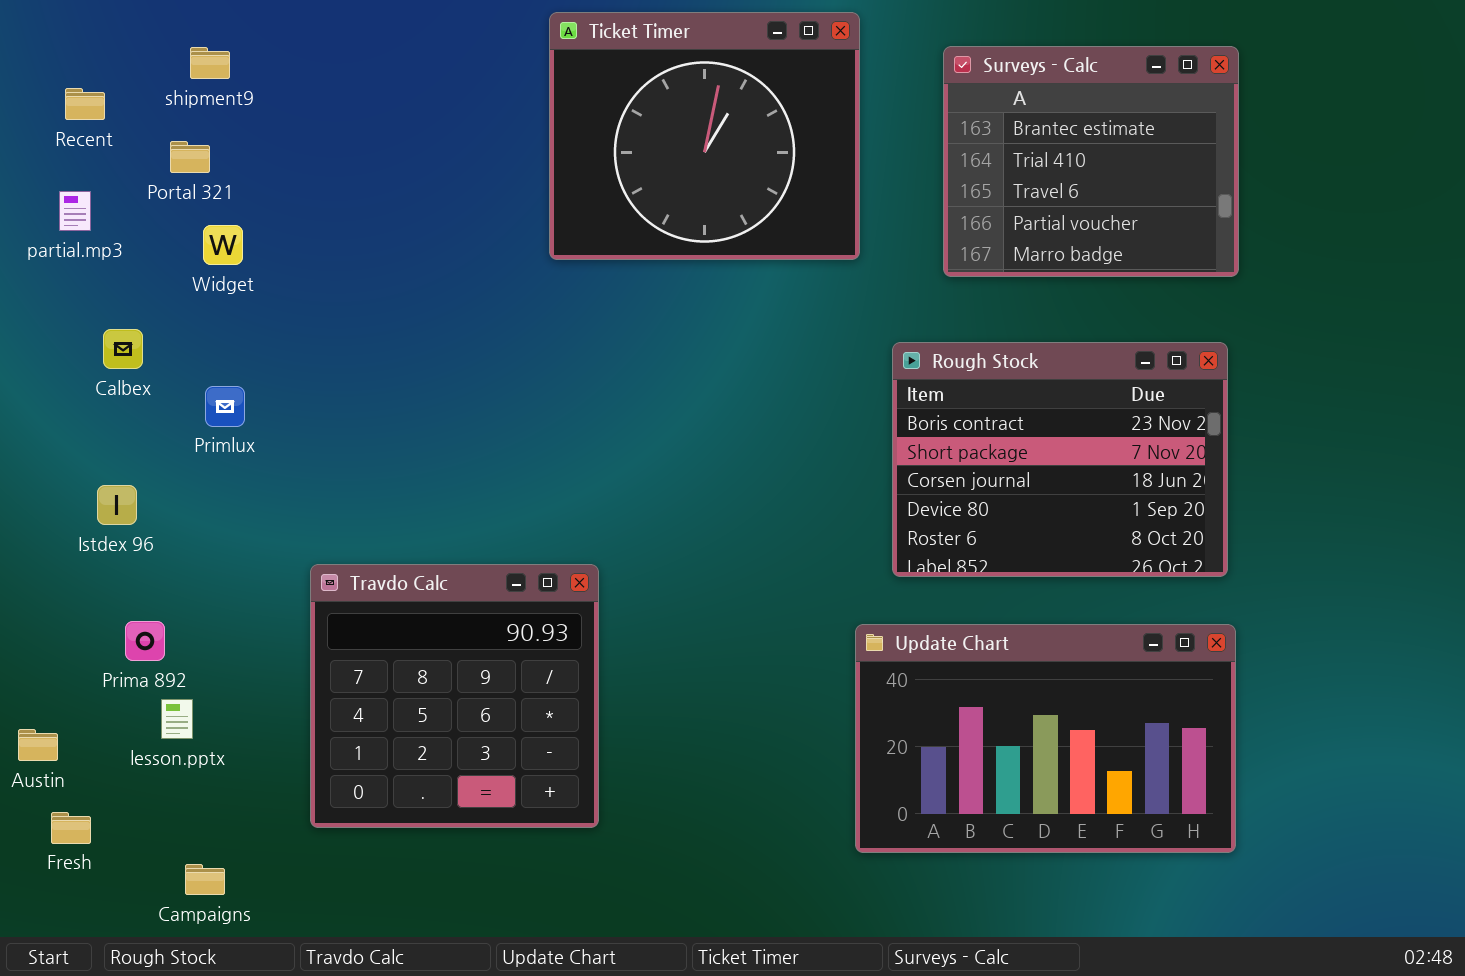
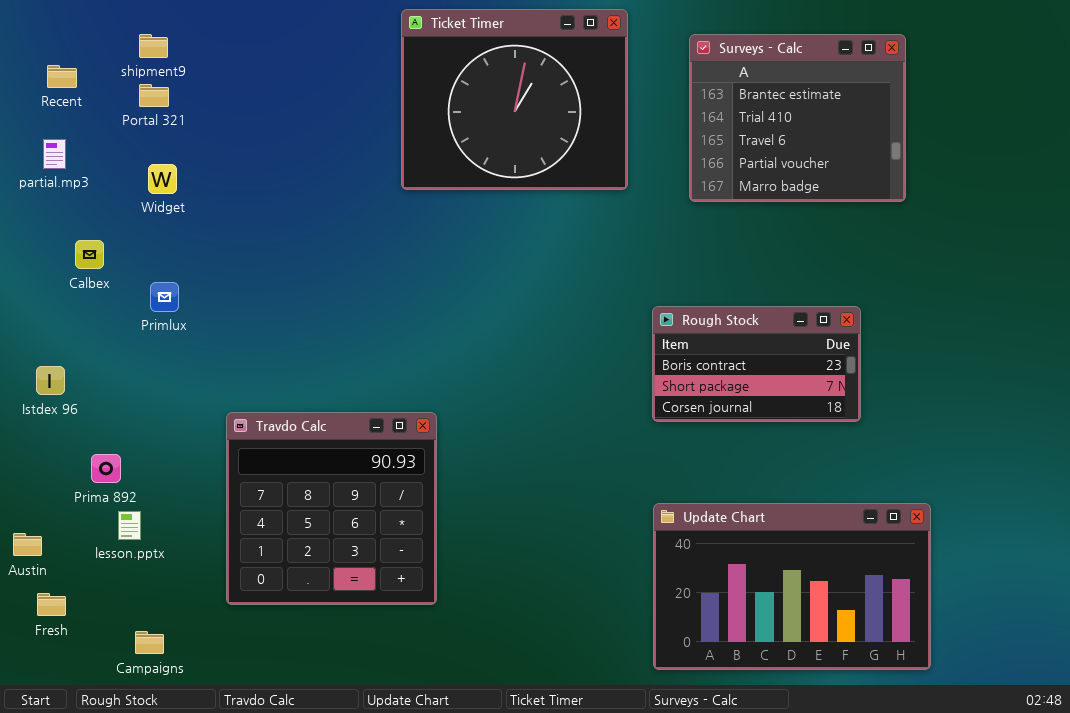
Portal 321: [170,141,210,173] -> [139,84,169,107], moved
Rough Stock: [892,342,1228,577] -> [652,306,861,422], resized
Istdex 96: [97,485,137,525] -> [36,366,65,395], moved
Update Chart: [855,624,1236,853] -> [653,503,931,670], moved

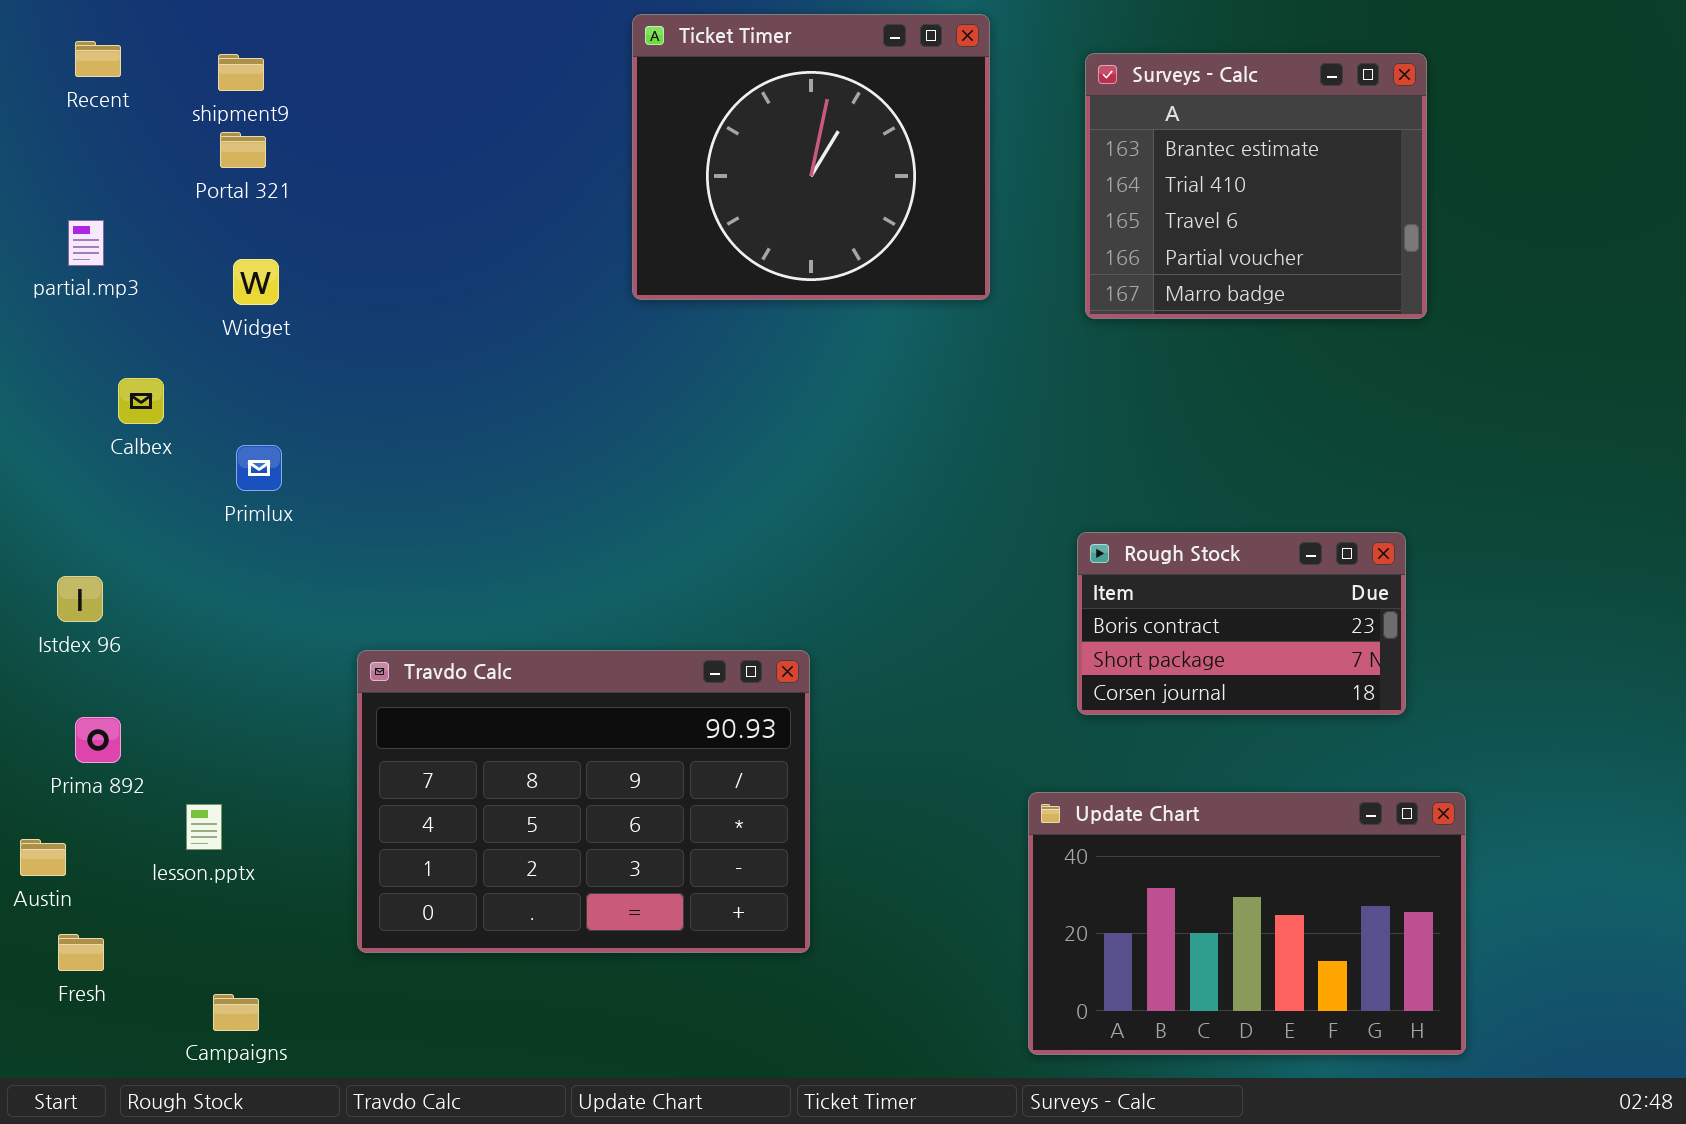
Recent: [47,65,77,88] -> [75,41,121,77], moved
Rough Stock: [652,306,861,422] -> [1077,532,1406,715], moved
Travdo Calc: [226,412,437,605] -> [357,650,810,953], resized
Prima 892: [91,454,121,483] -> [75,717,121,763], moved

